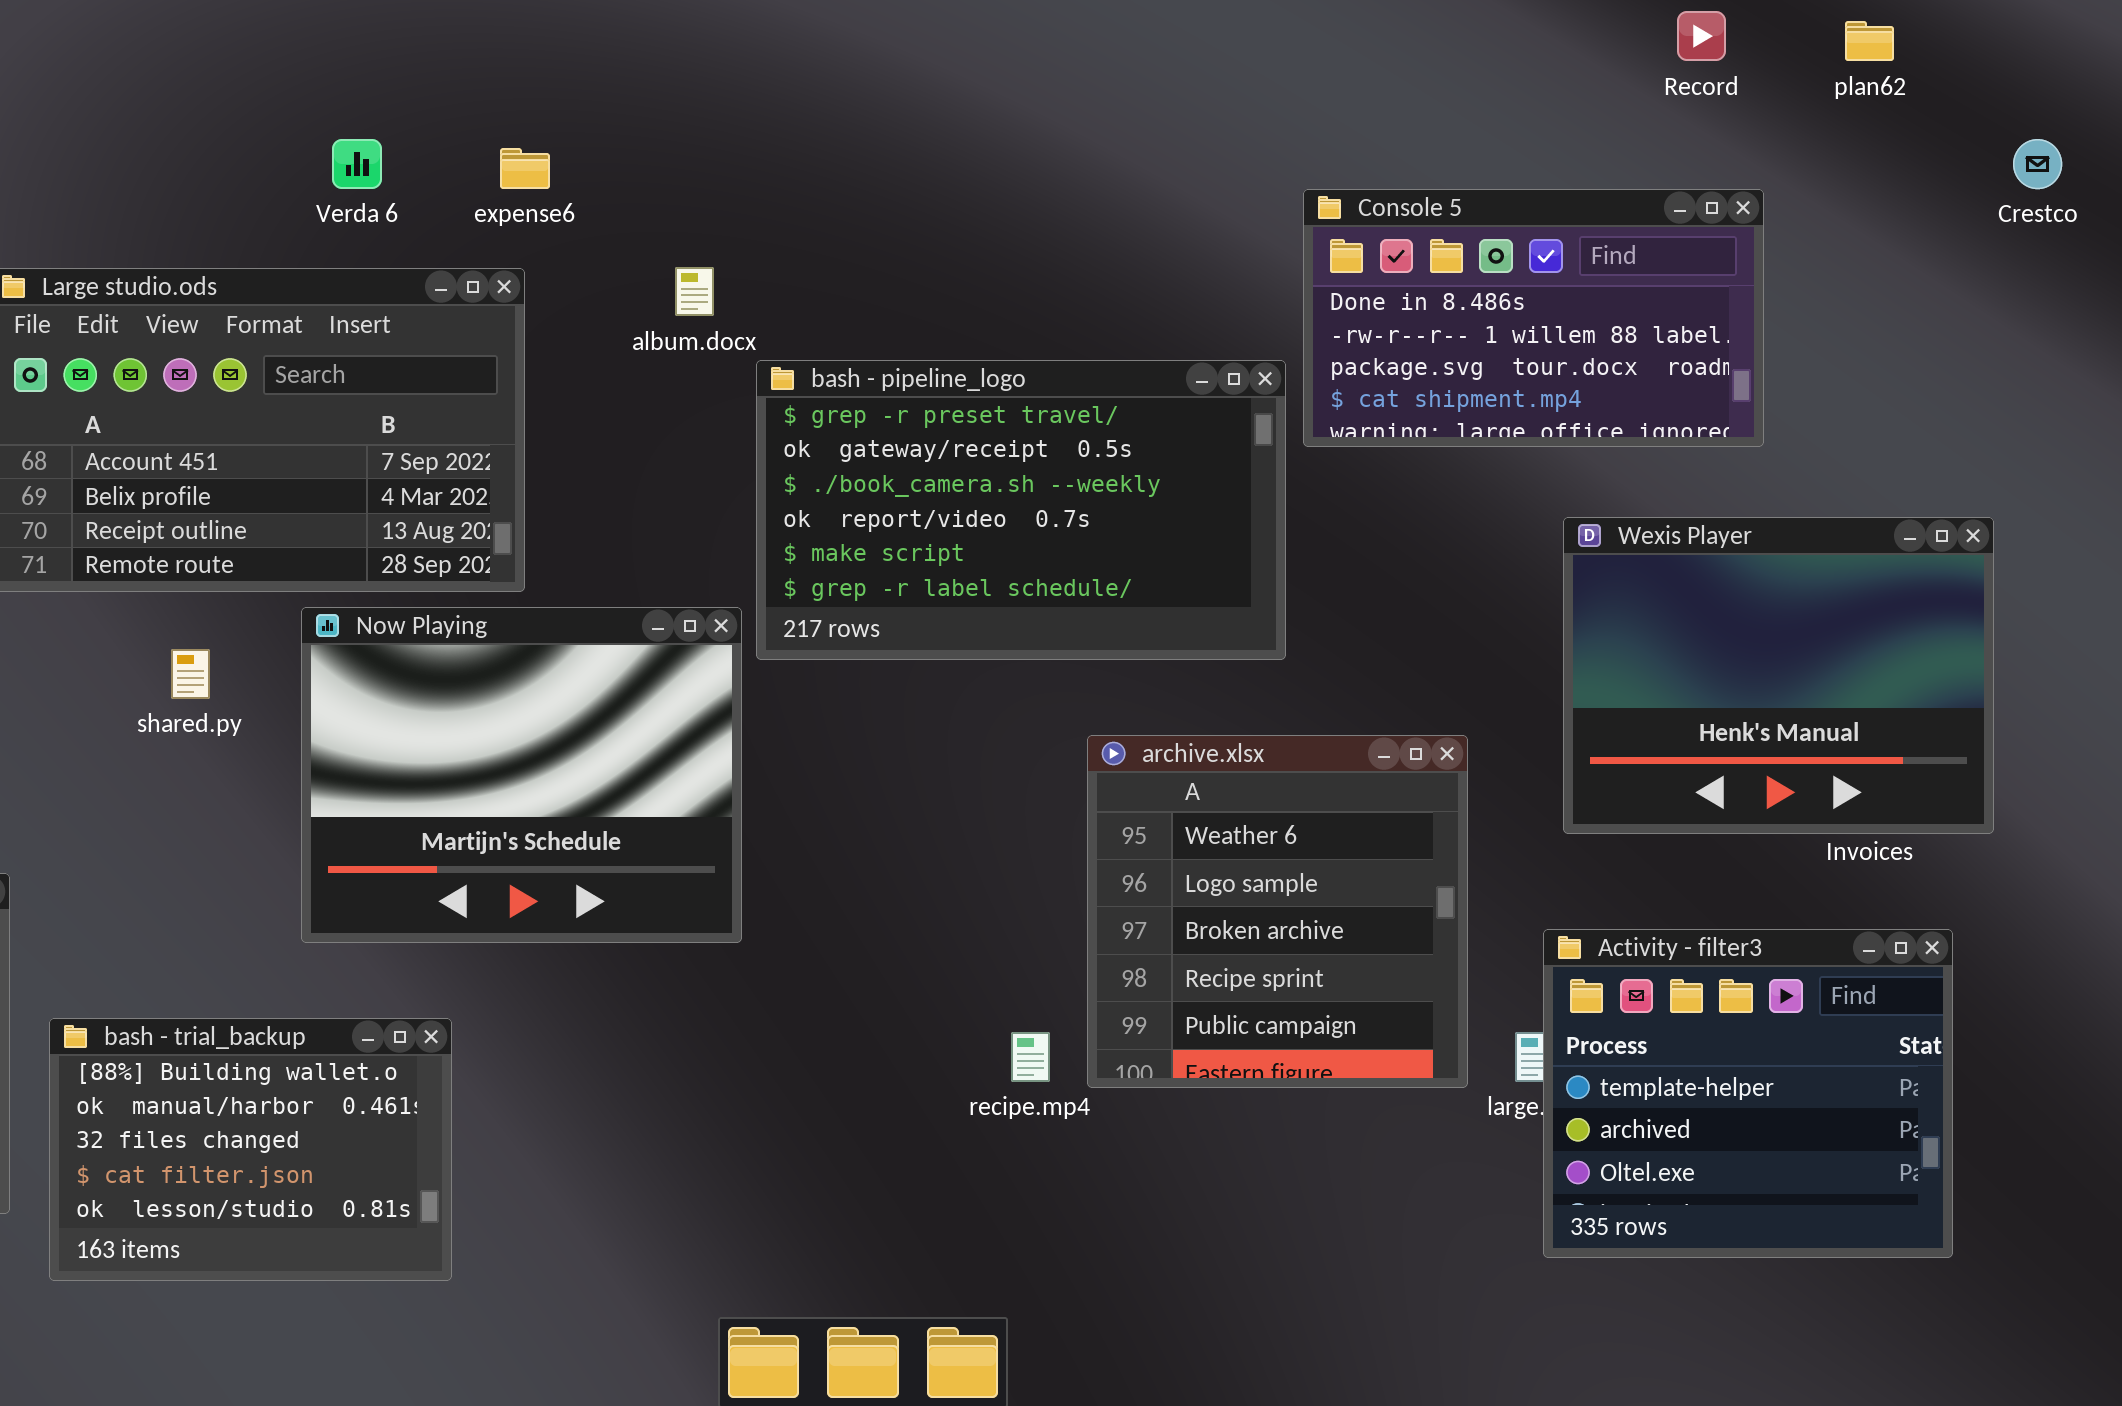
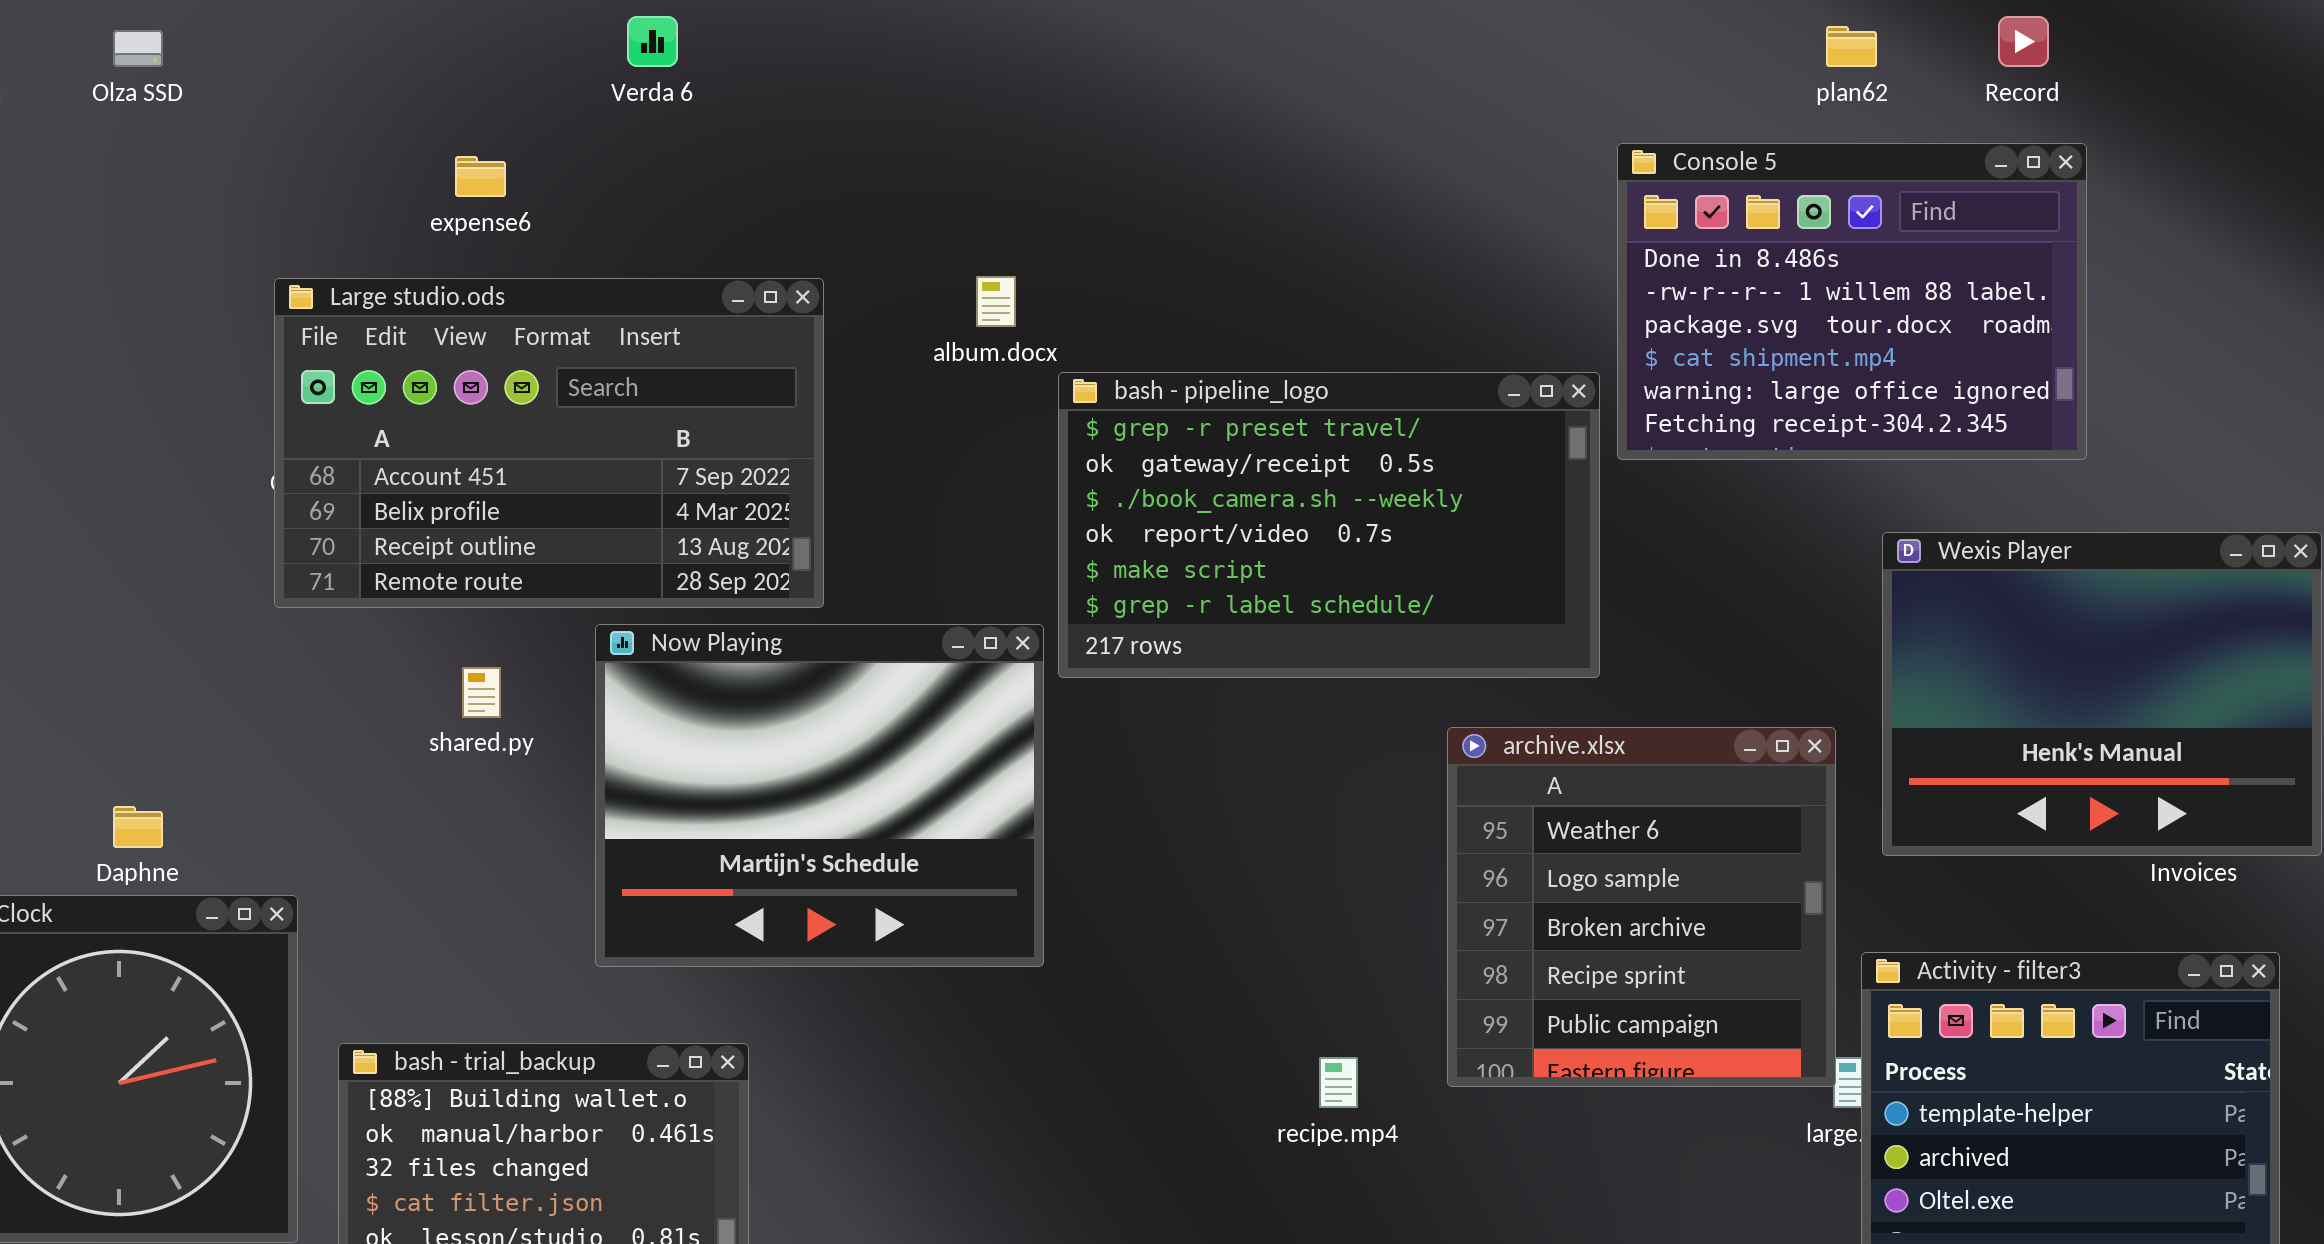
plan62: [1845,21,1894,61] -> [1826,26,1877,67], moved
Verda 6: [332,139,382,189] -> [627,16,678,67], moved
expense6: [500,148,550,189] -> [455,156,506,197], moved
Console 5: [1303,189,1764,447] -> [1617,143,2087,460], resized
archive.xlsx: [1087,735,1468,1088] -> [1447,727,1836,1087], moved

